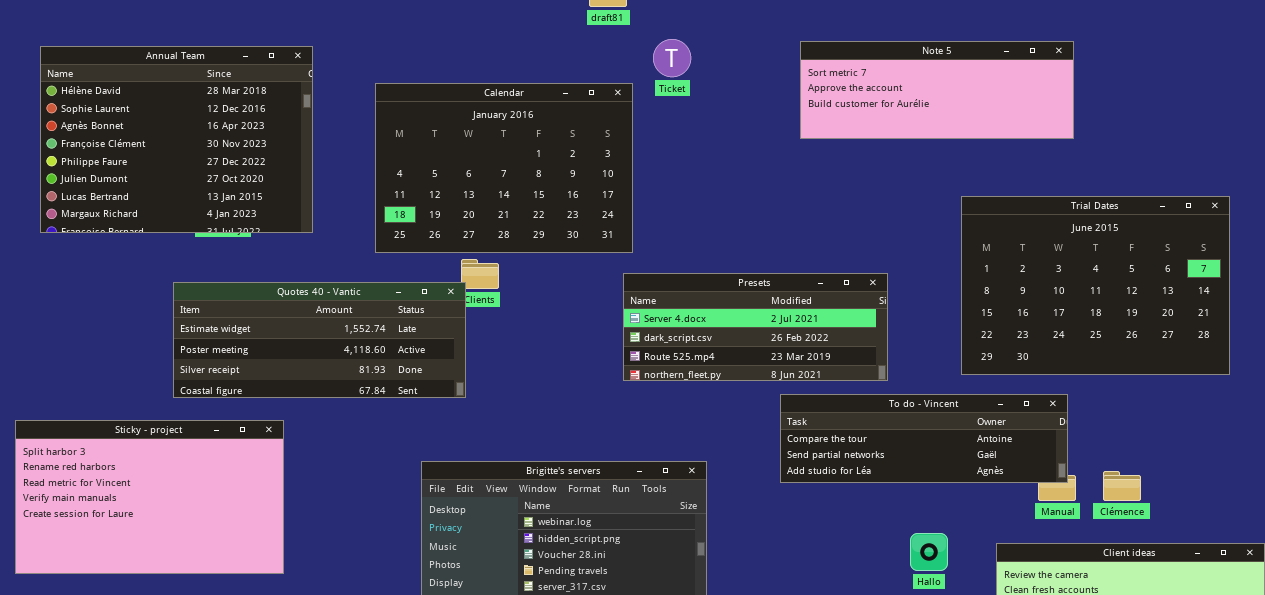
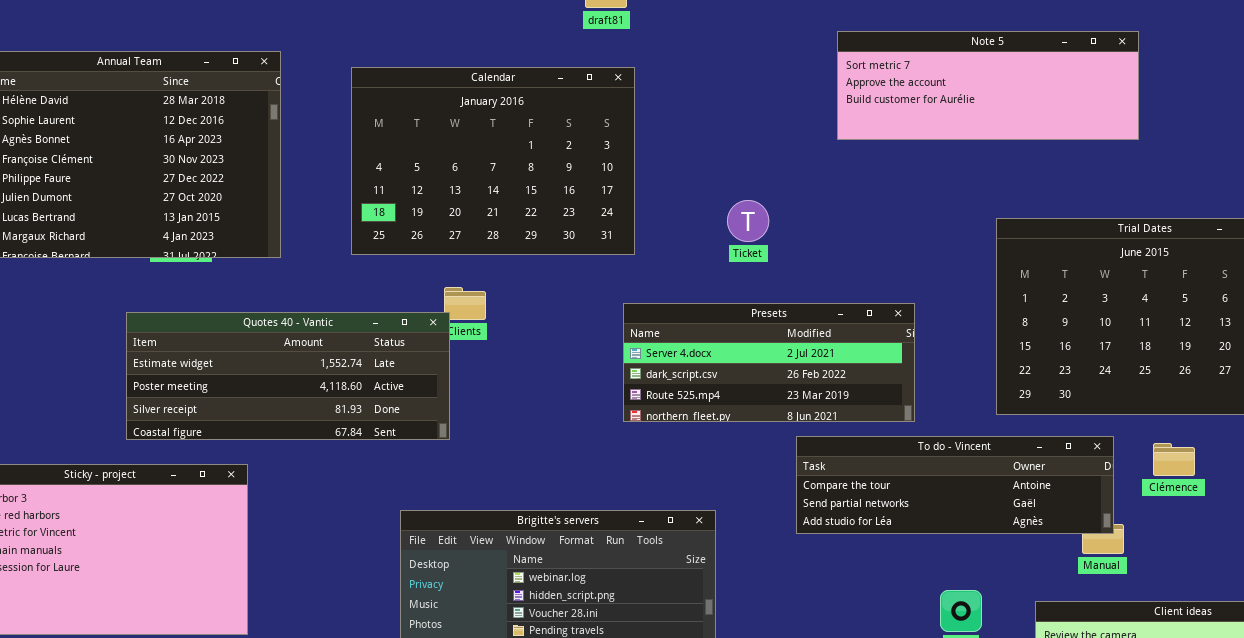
Ticket: [653,39,691,77] -> [727,200,769,242], moved
Note 5: [800,41,1074,139] -> [837,31,1139,140], moved
Calendar: [375,83,633,253] -> [351,67,635,255], moved
Clémence: [1103,471,1141,501] -> [1153,443,1195,476], moved

